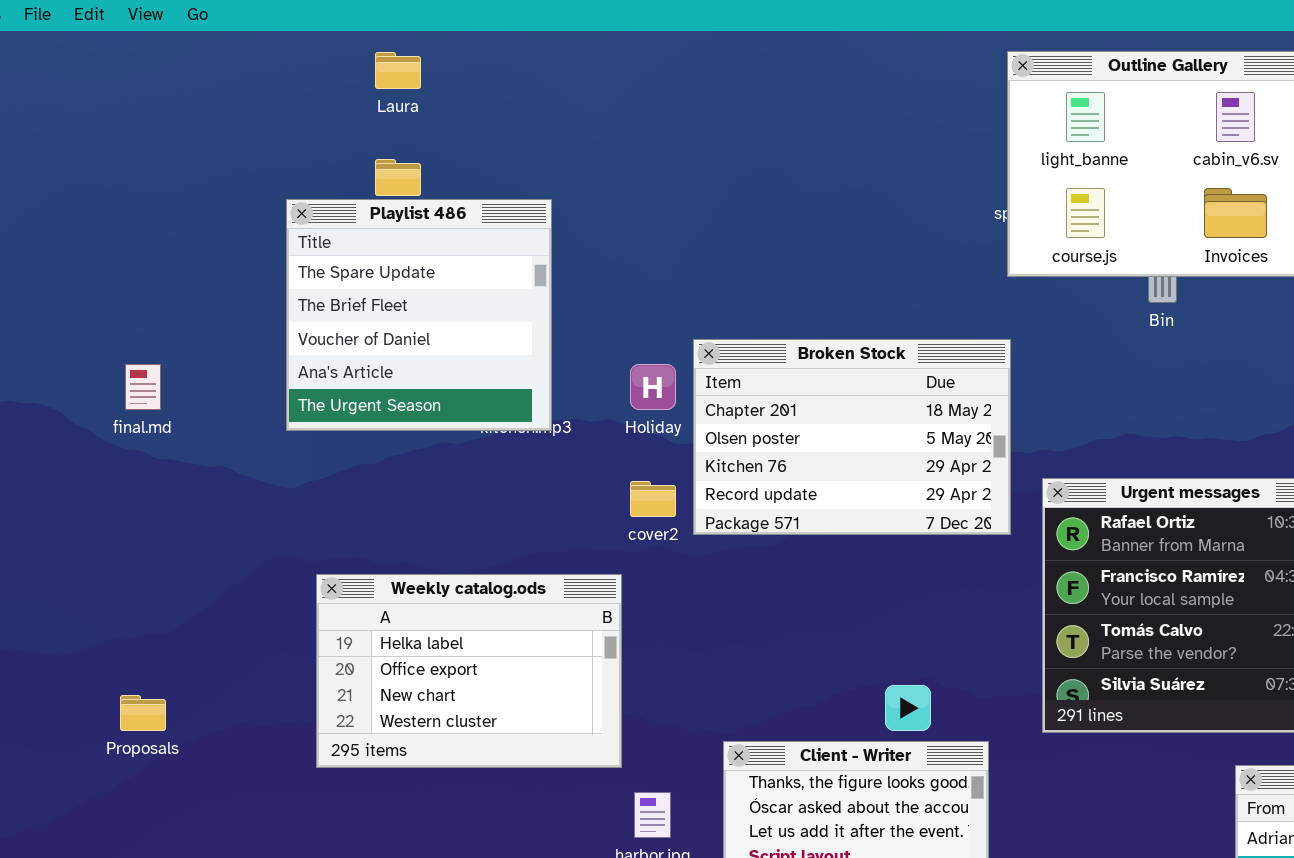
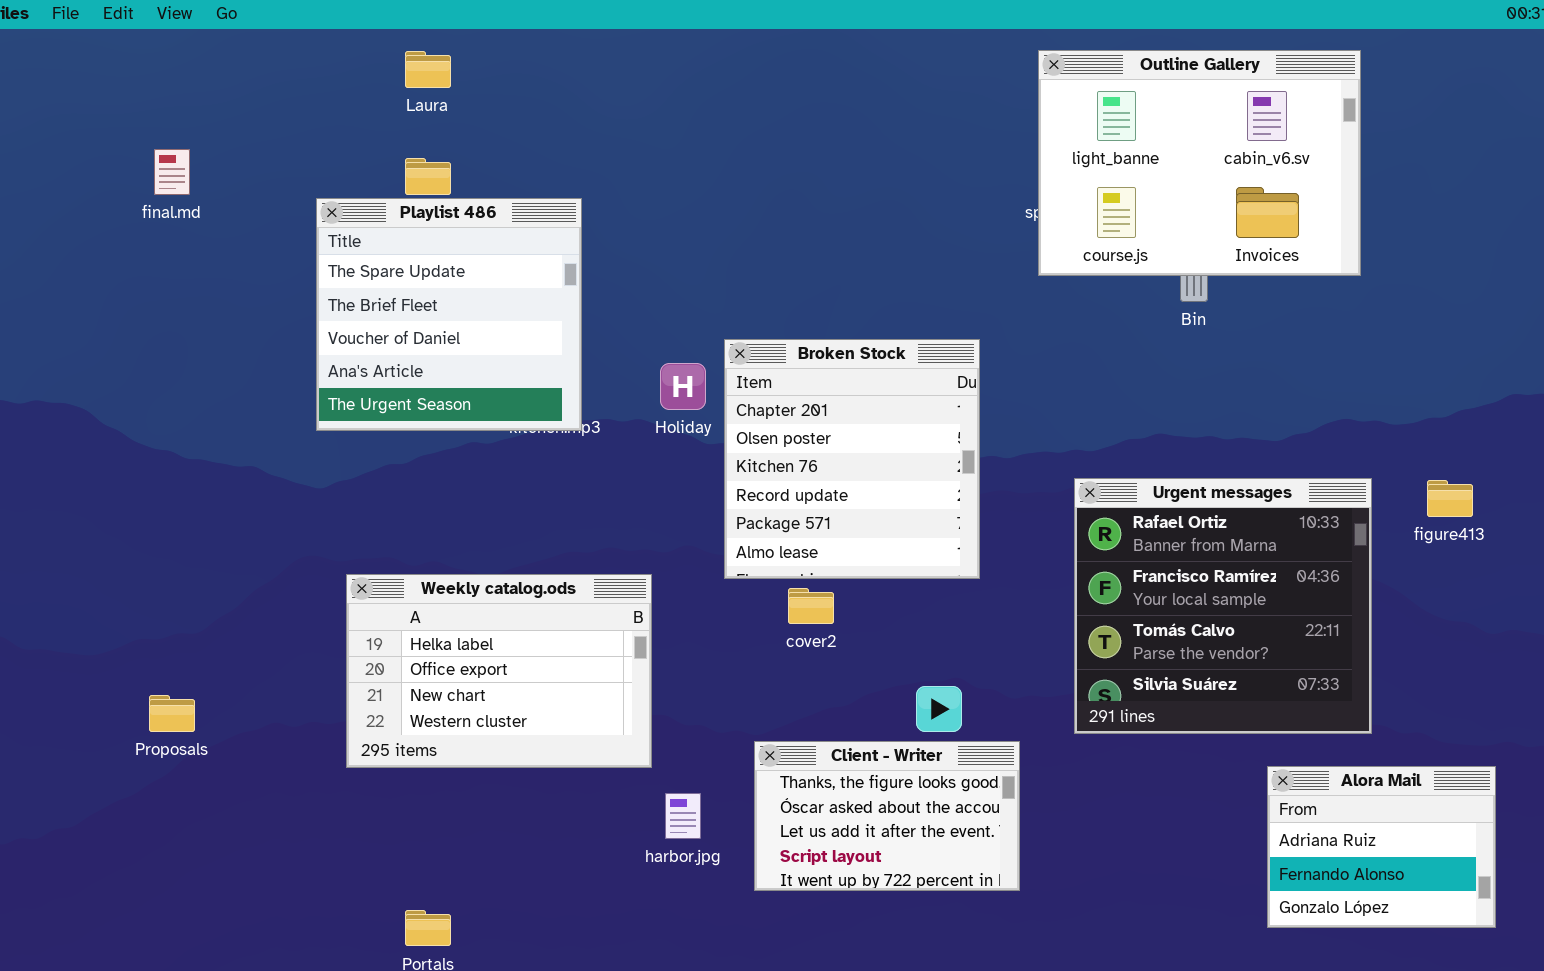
Broken Stock: [693,339,1011,535] -> [724,339,980,579], resized
final.md: [125,364,161,410] -> [154,149,190,195], moved
cover2: [630,481,676,517] -> [788,588,834,624], moved

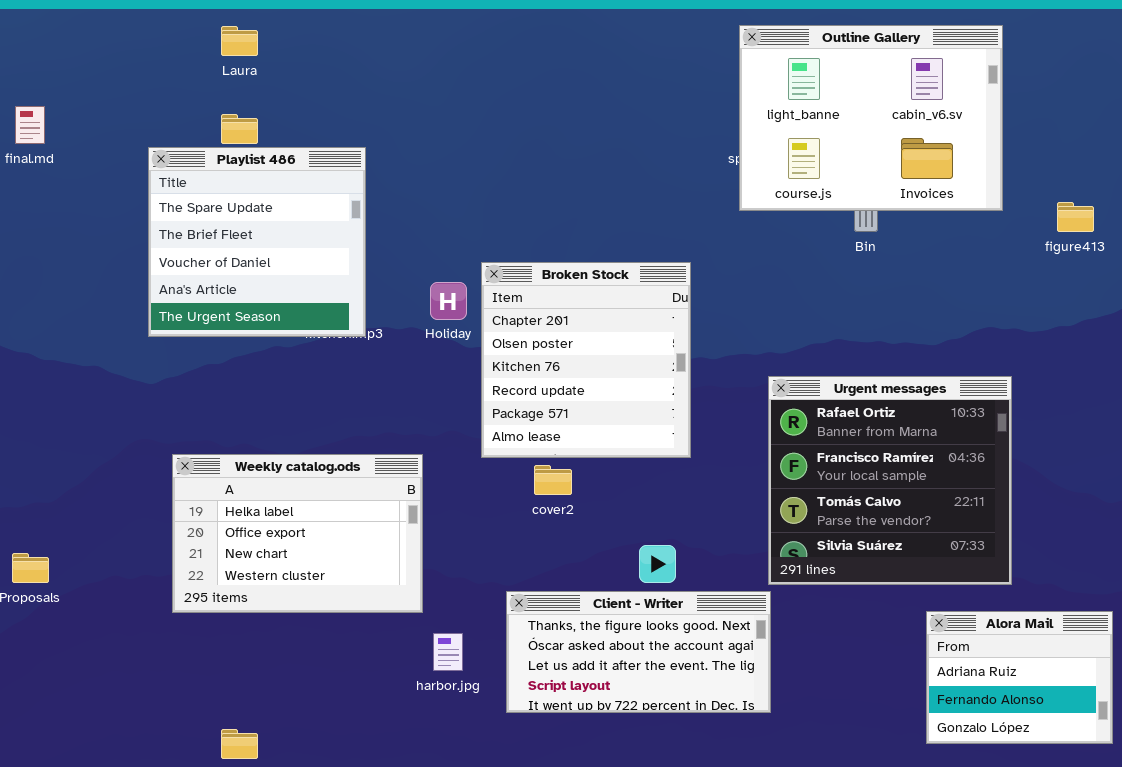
figure413: [1427,480,1473,517] -> [1057,202,1094,232], moved
Client - Writer: [754,741,1020,891] -> [506,591,771,713], resized

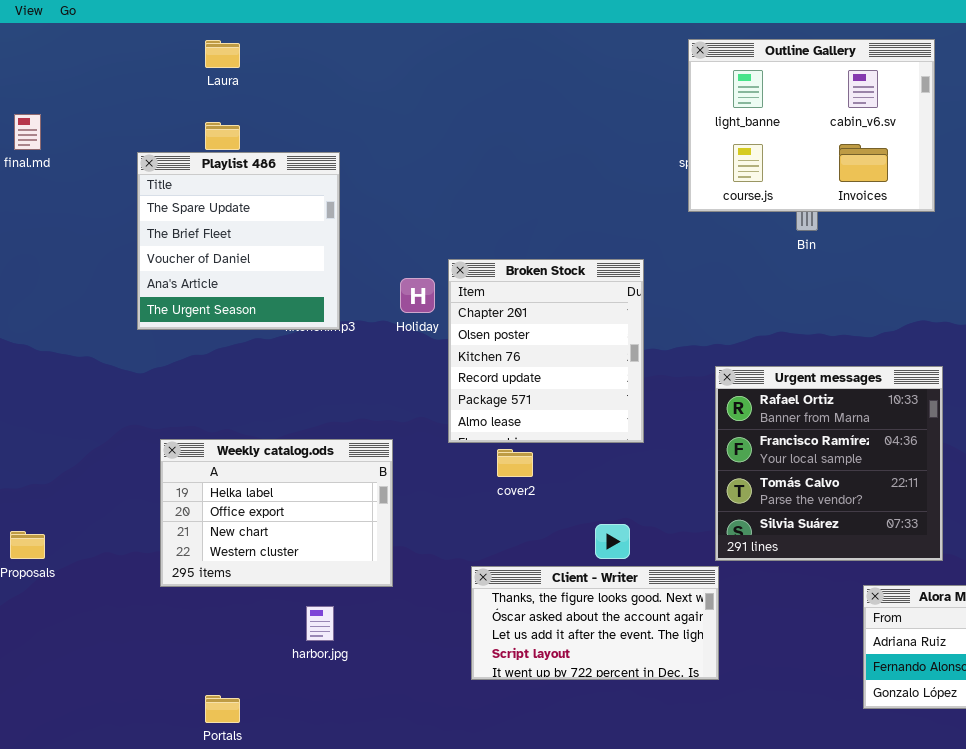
harbor.jpg: [433,633,463,671] -> [306,606,334,641], moved

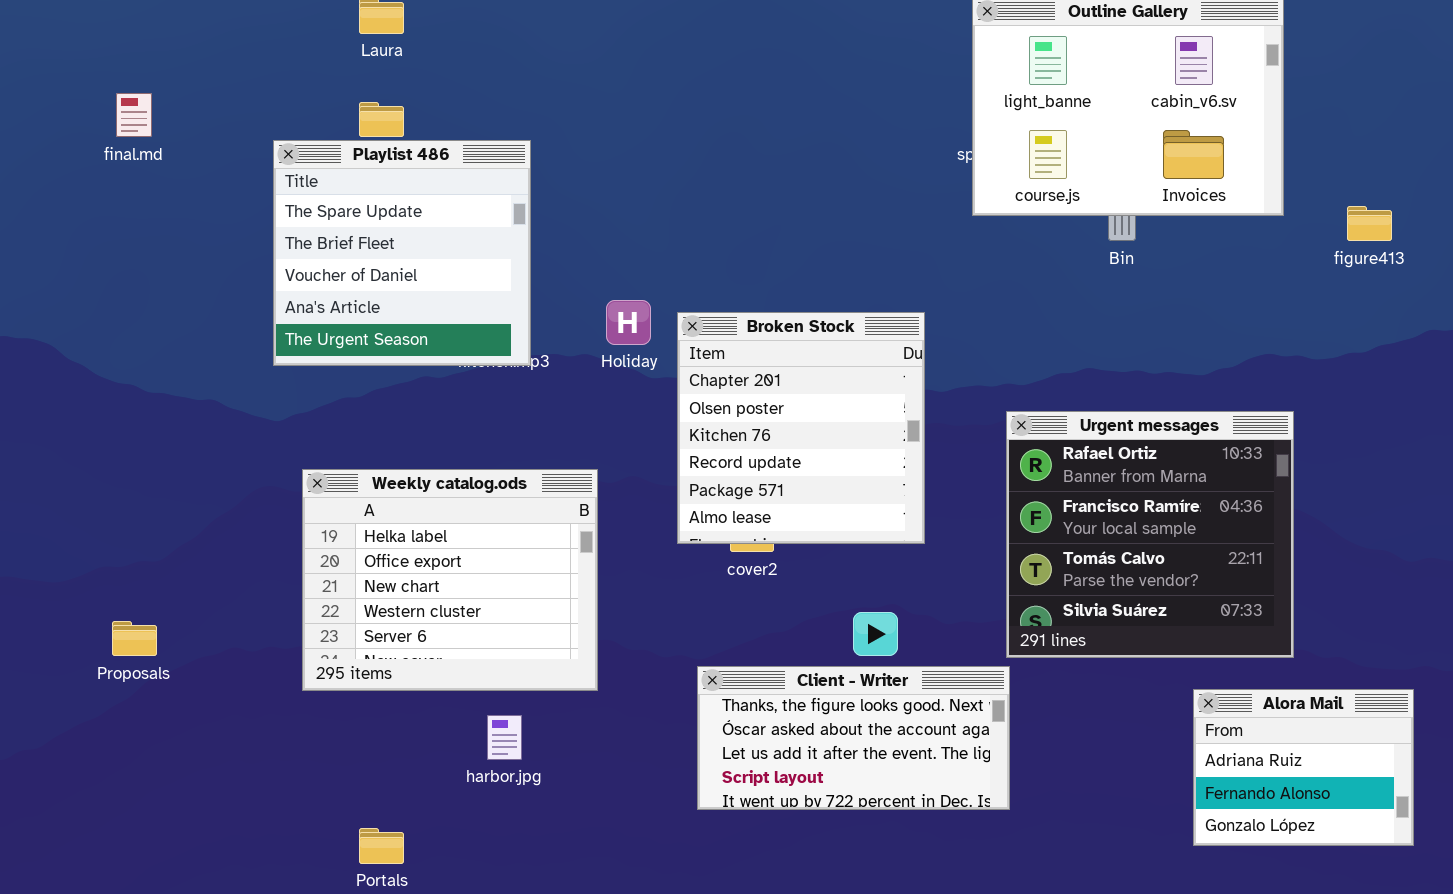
Broken Stock: [448,259,644,443] -> [677,312,925,544], moved
Weekly catalog.ods: [160,439,393,587] -> [302,469,598,691], resized

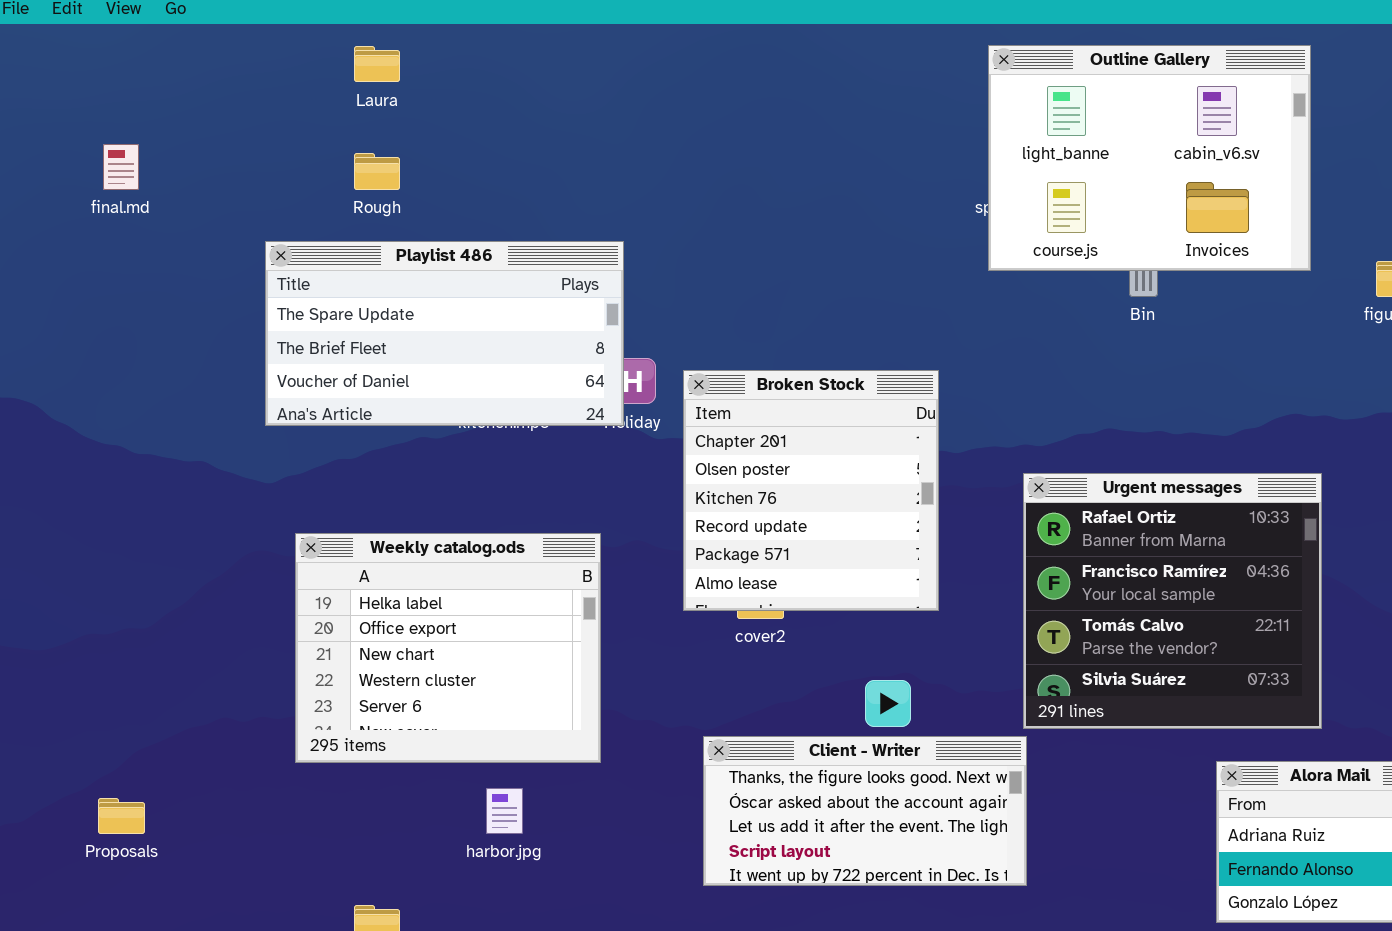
Playlist 486: [273,140,531,366] -> [265,241,624,426], resized
Proposals: [112,621,157,656] -> [98,798,145,834], moved

